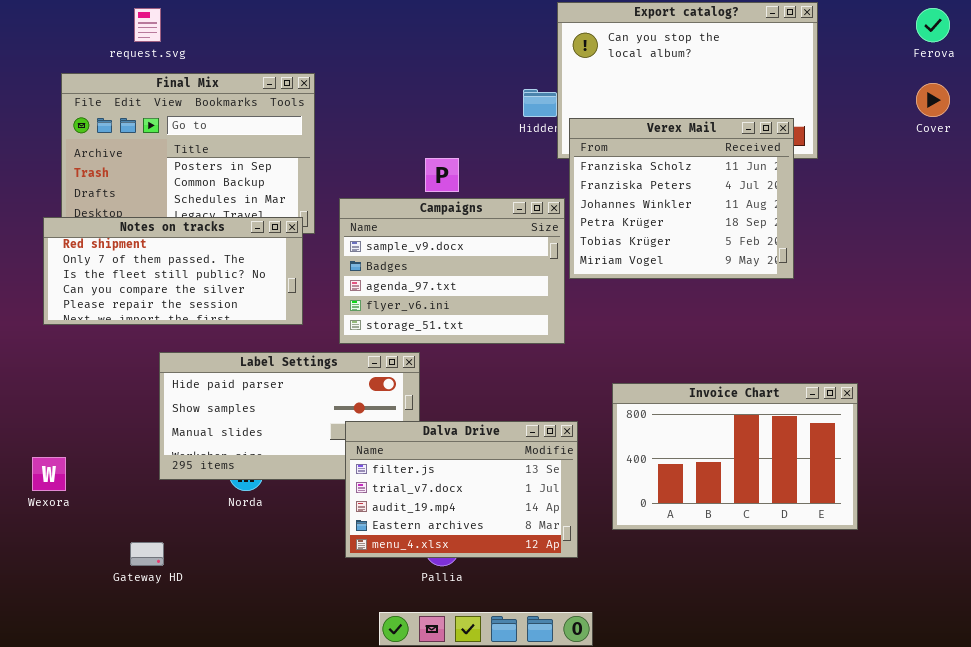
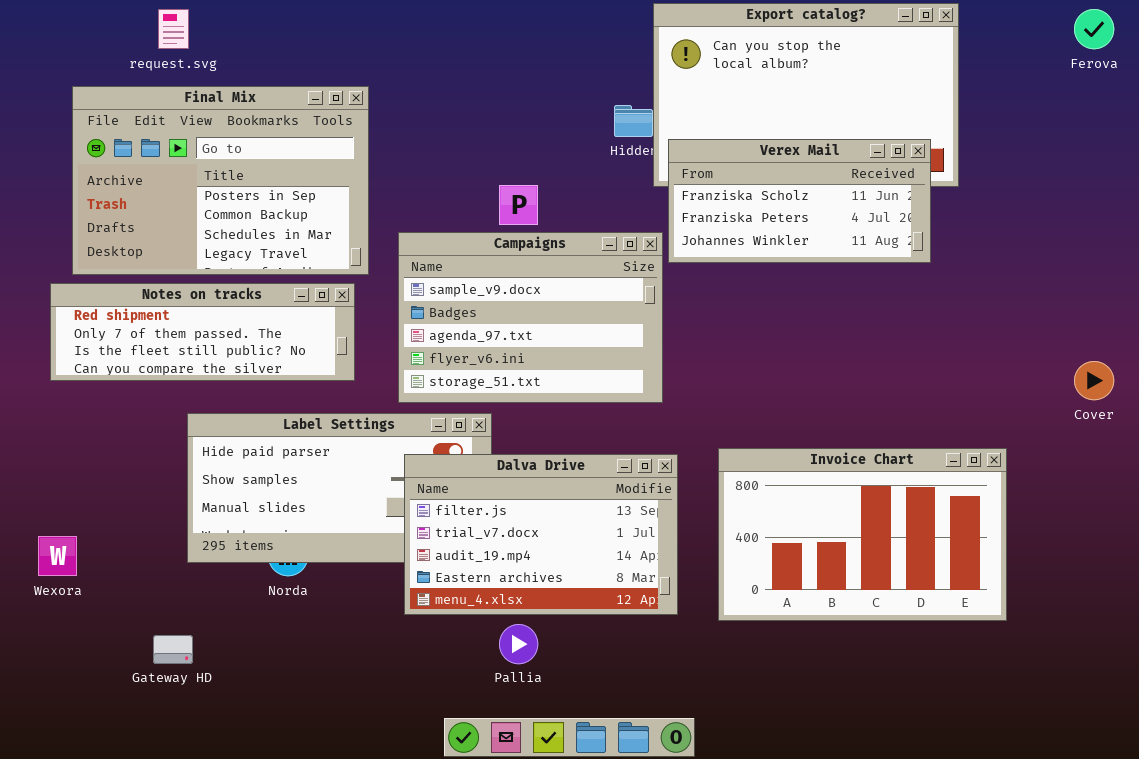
Cover: [916,83,950,117] -> [1074,361,1114,400], moved
Verex Mail: [569,118,794,279] -> [668,139,931,263], resized
Notes on tracks: [43,217,303,325] -> [50,283,355,381], resized
Dalva Drive: [345,421,578,558] -> [404,454,678,615], moved

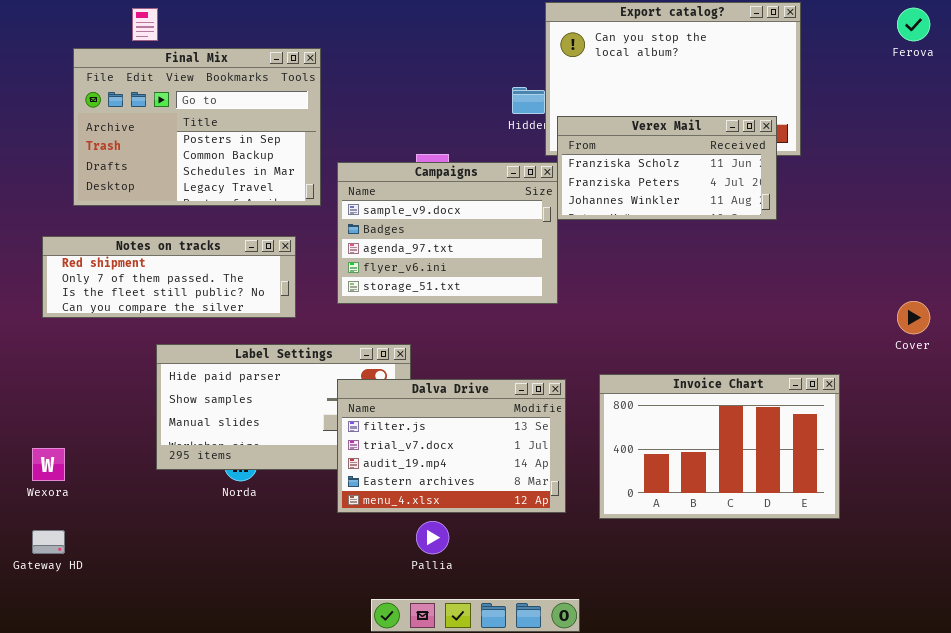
Final Mix: [72,86,369,275] -> [73,48,321,206], moved
Campaigns: [398,232,663,403] -> [337,162,558,304], moved
Gateway HD: [153,635,193,664] -> [32,530,65,554], moved

